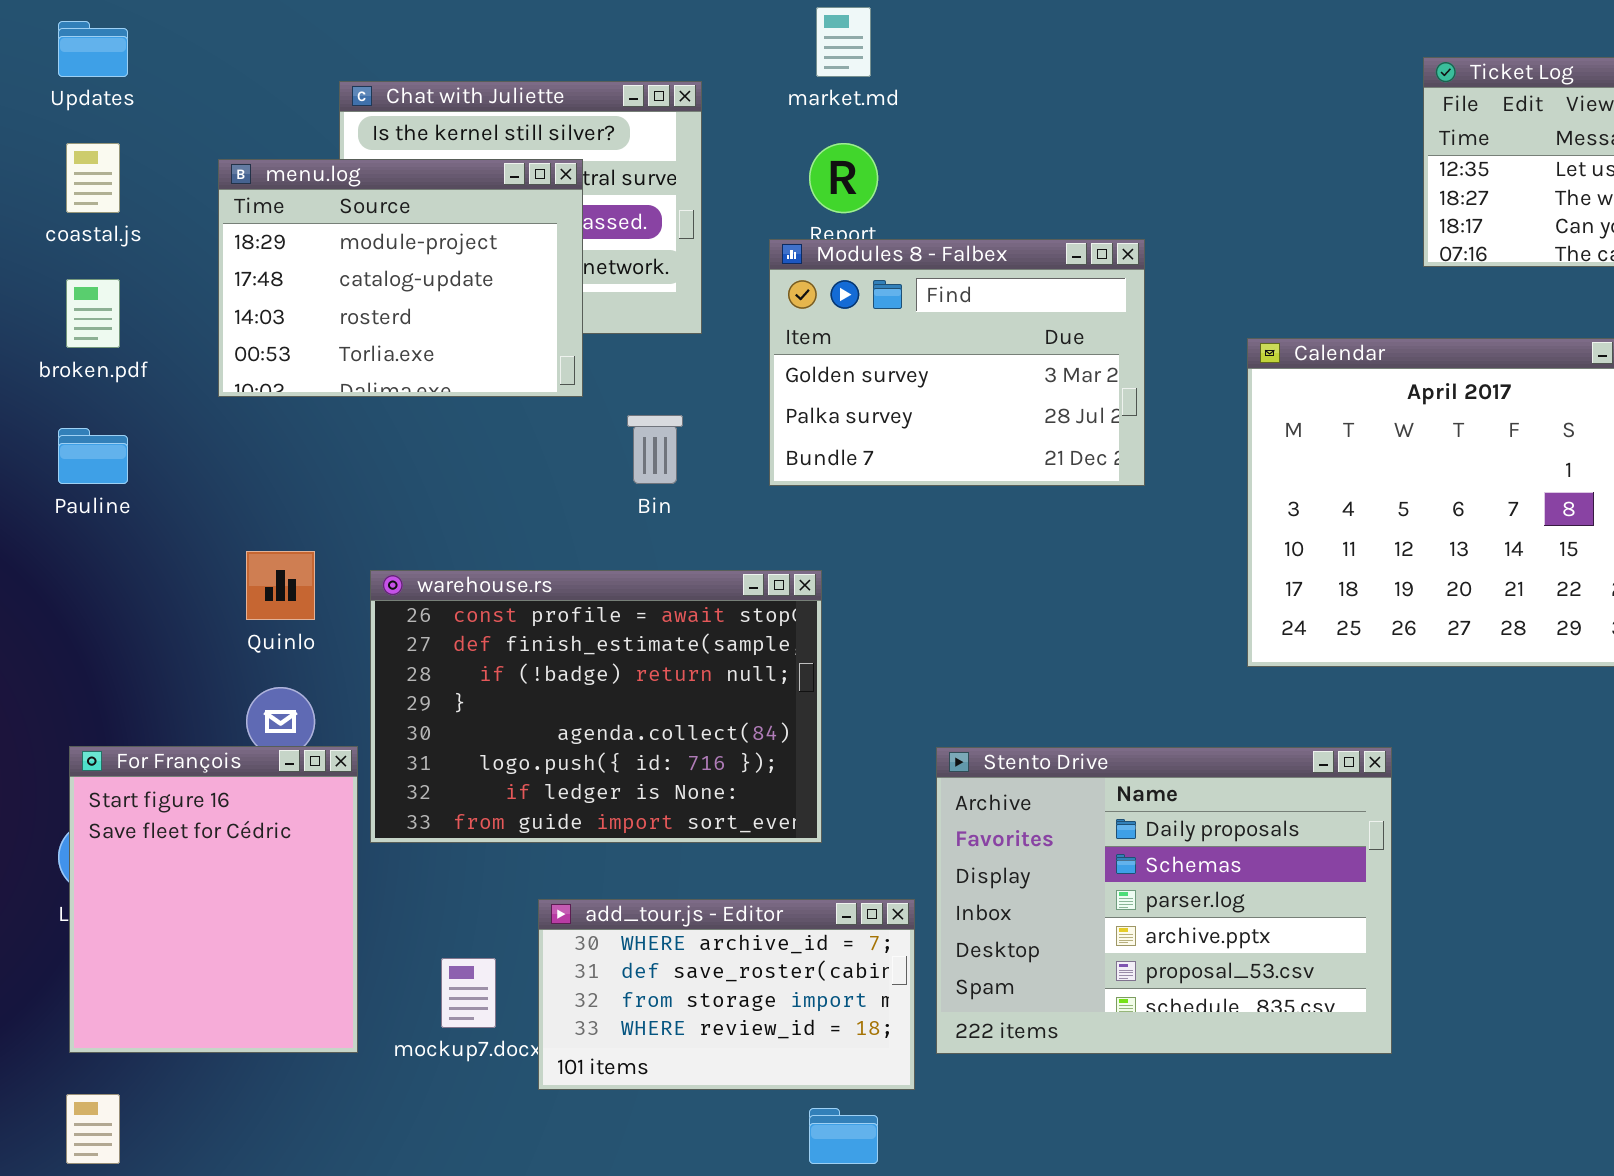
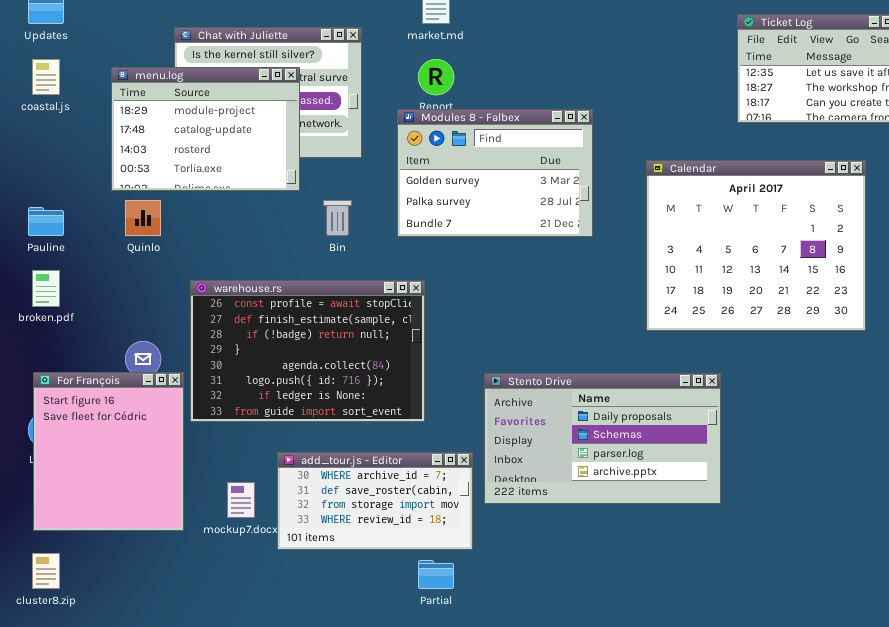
broken.pdf: [66,279,120,348] -> [32,270,60,307], moved
Quinlo: [246,551,315,620] -> [125,200,161,236], moved
Stento Drive: [936,747,1392,1054] -> [484,373,721,504], resized

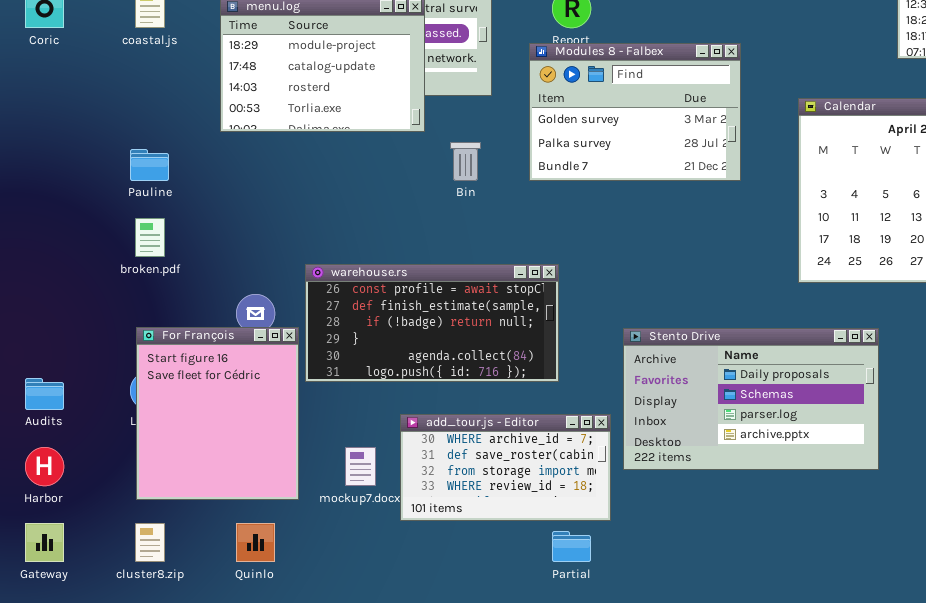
Quinlo: [125,200,161,236] -> [236,523,275,562], moved
warehouse.rs: [190,280,425,422] -> [305,264,559,382], resized

